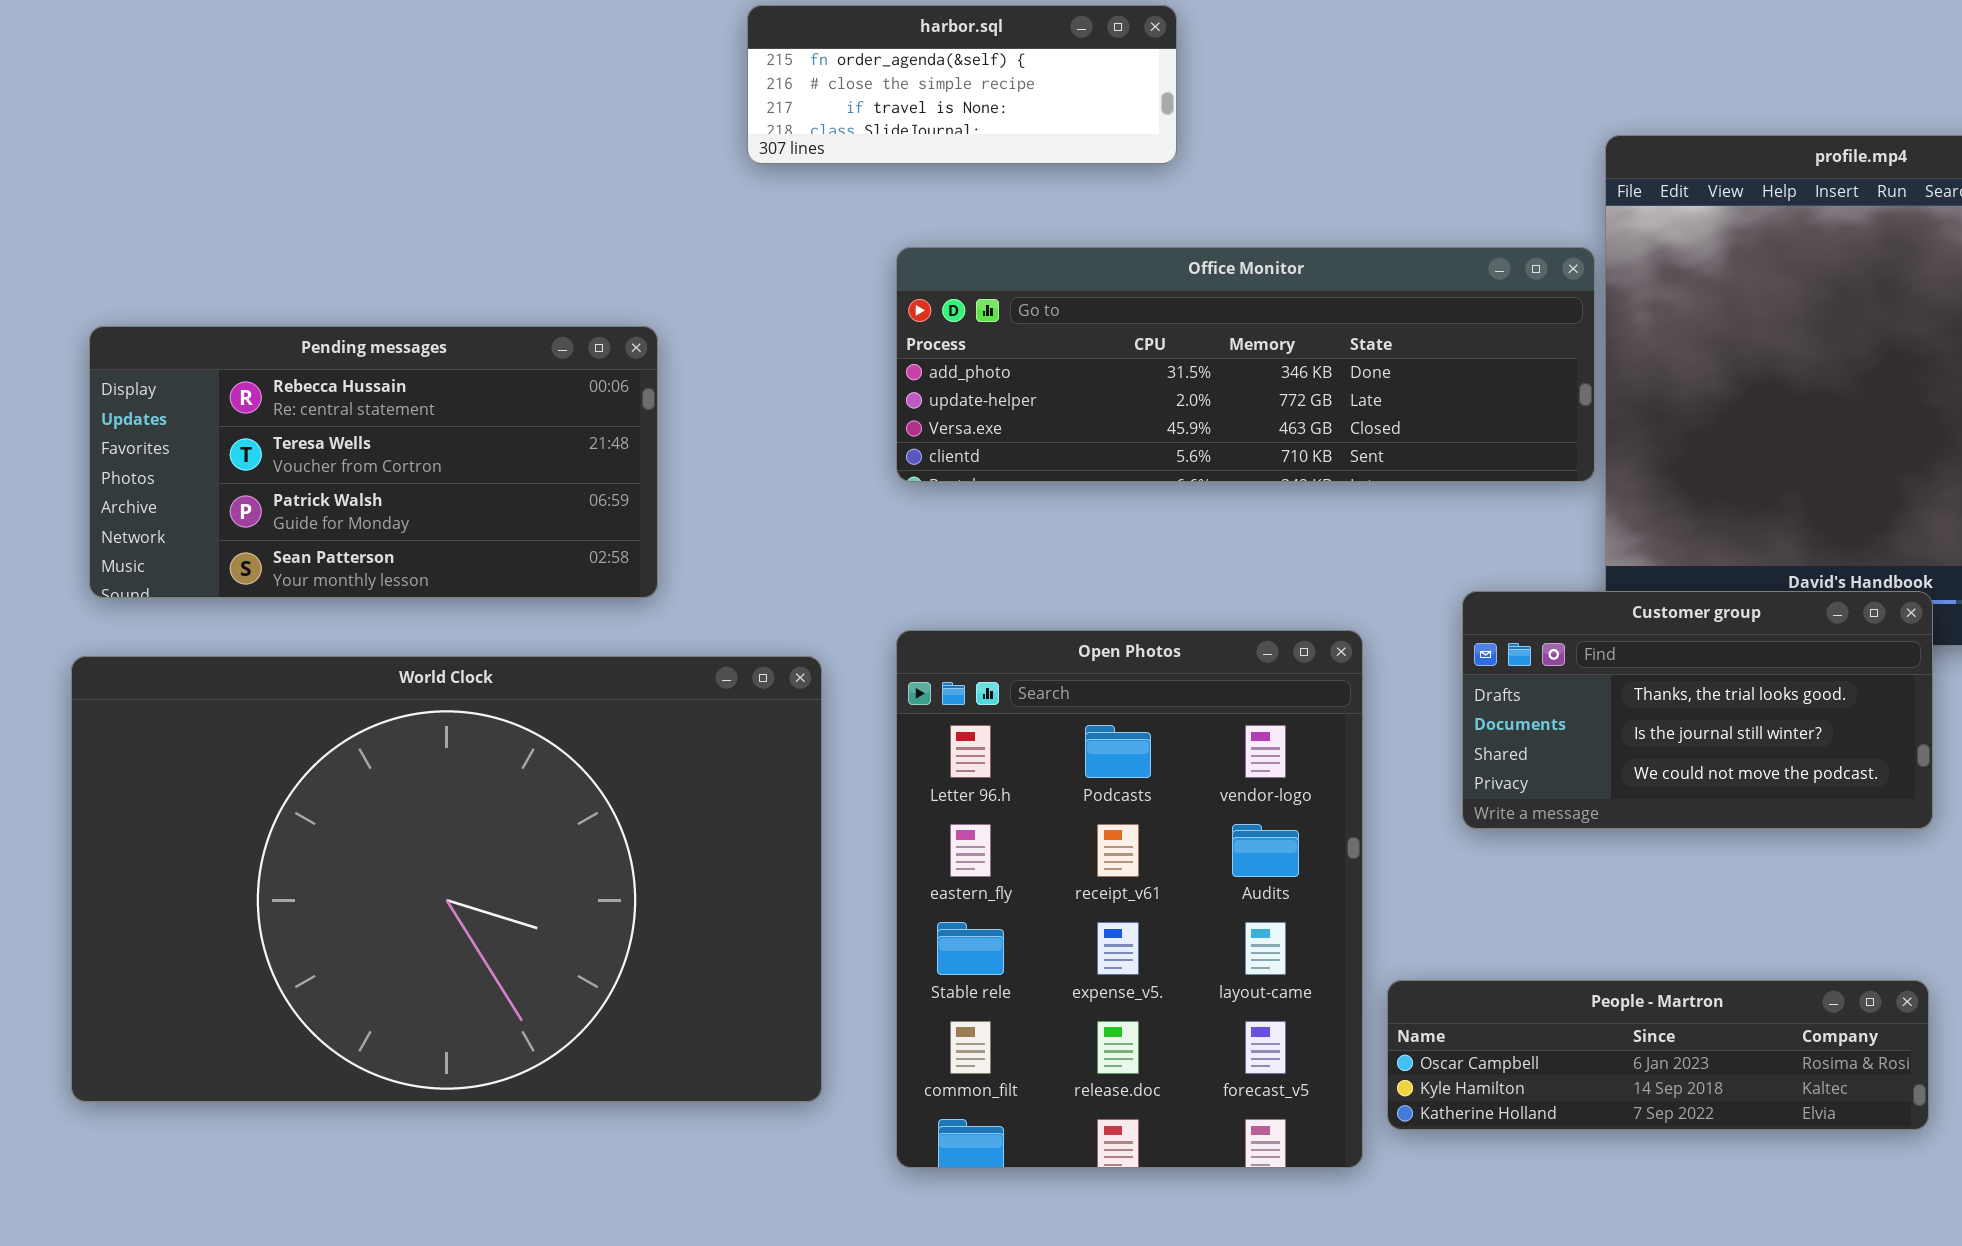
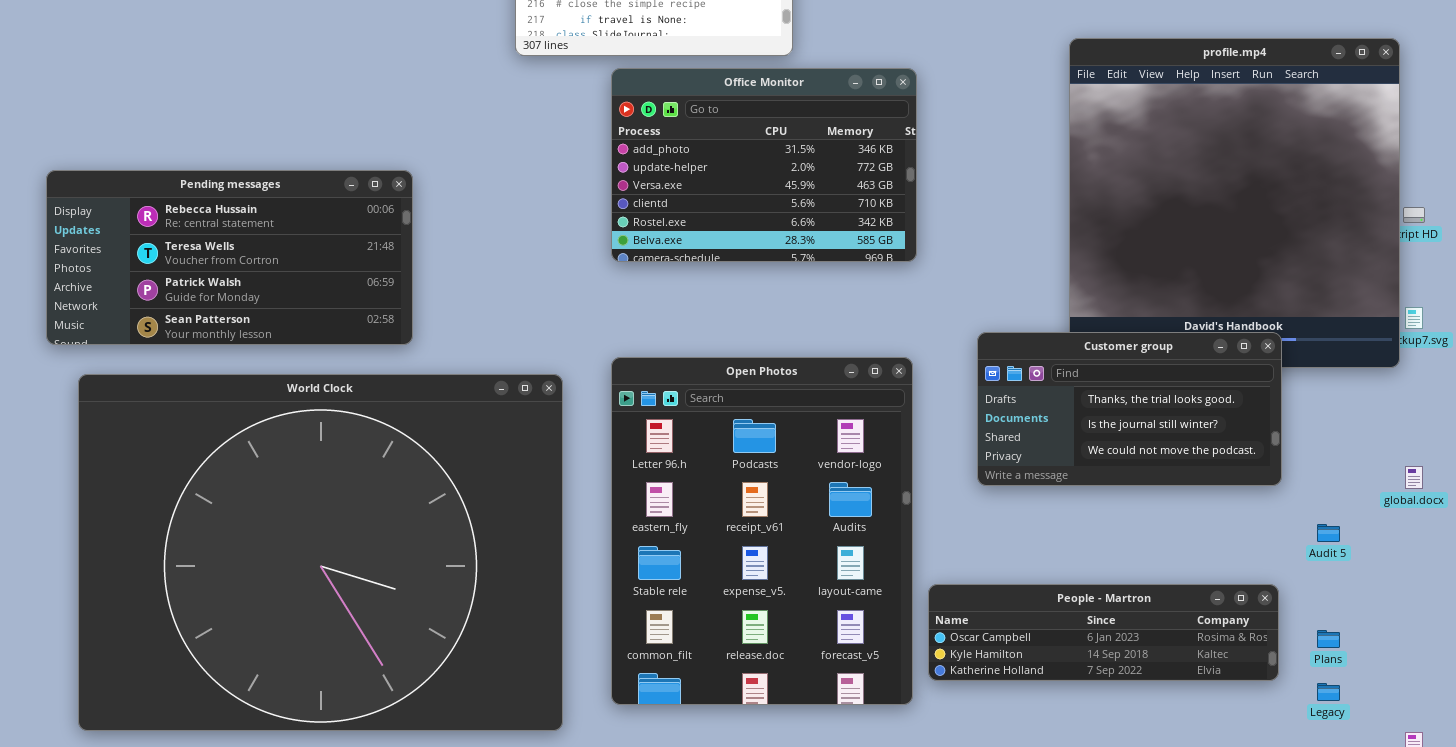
Office Monitor: [896,247,1595,482] -> [611,68,917,262], resized
Pending messages: [89,326,658,598] -> [46,170,413,345], moved
World Clock: [71,656,822,1102] -> [78,374,563,731], resized

